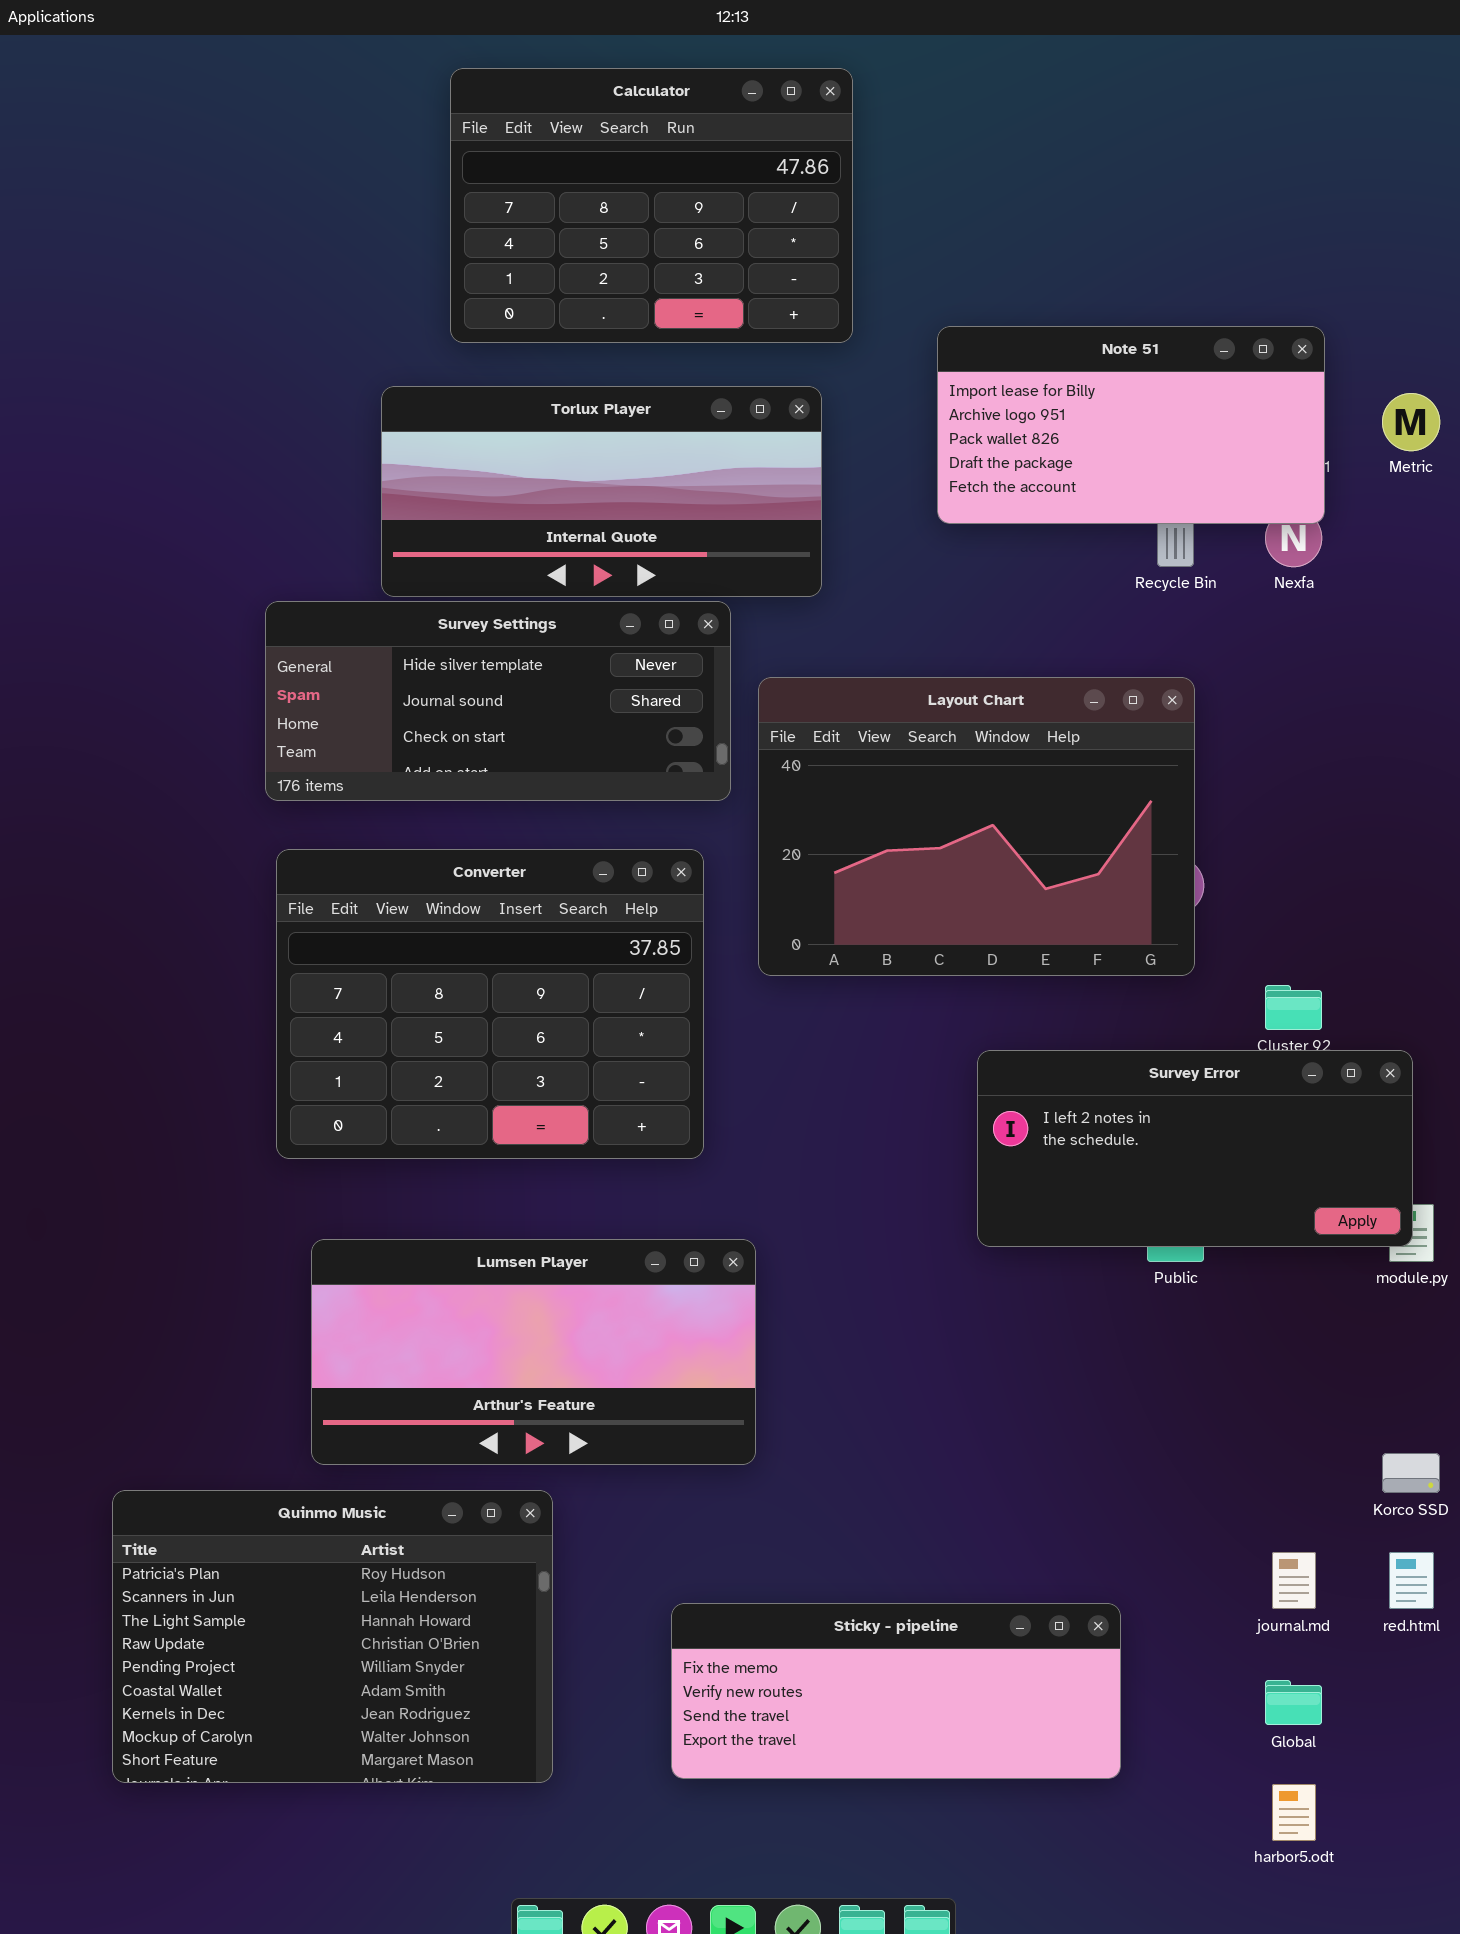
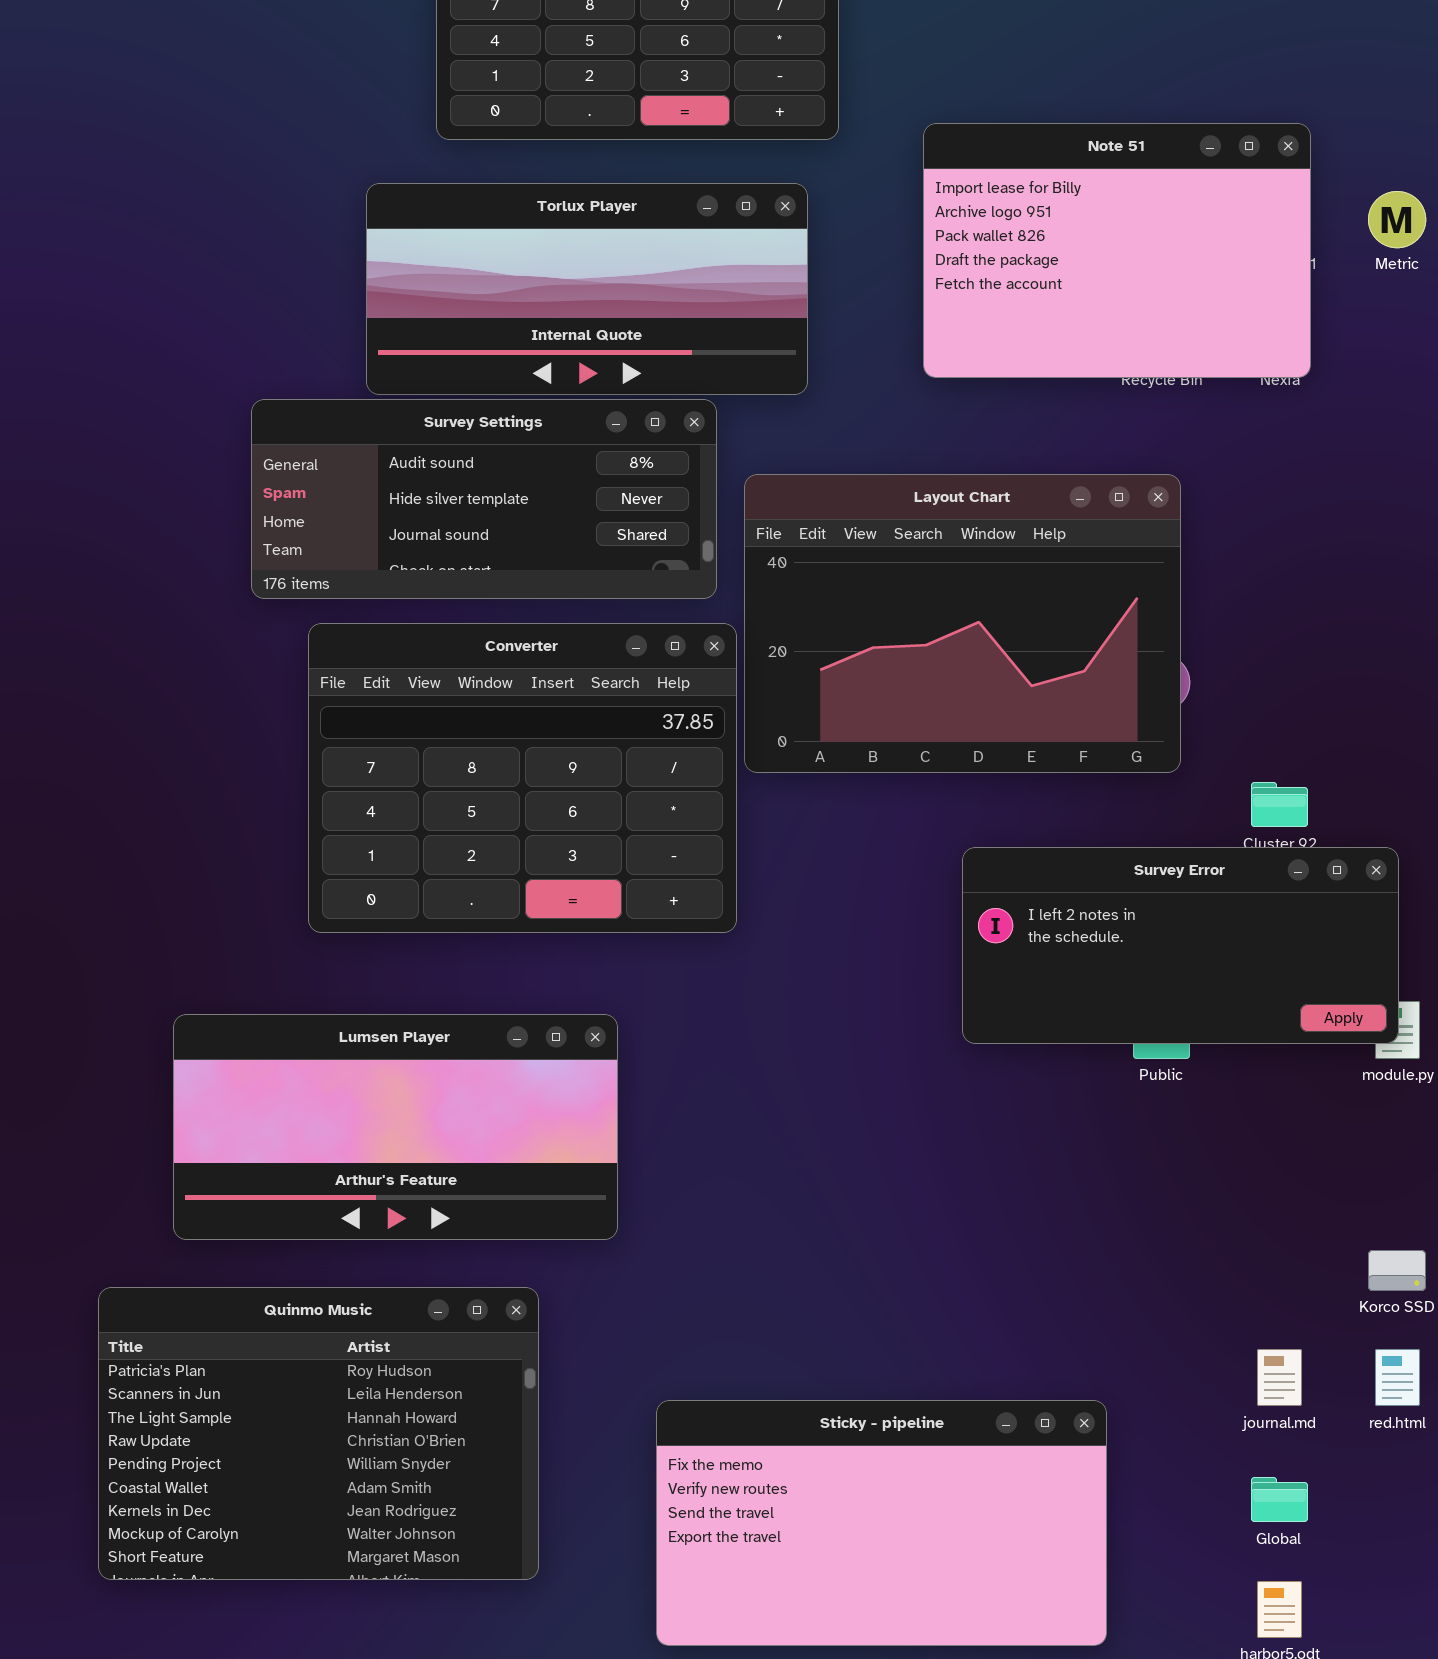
Note 51: [937,326,1325,524] -> [923,123,1311,378], resized
Survey Settings: [265,601,731,801] -> [251,399,717,599], scrolled up 1 row
Converter: [276,849,704,1159] -> [308,623,737,933], moved
Lumsen Player: [311,1239,756,1465] -> [173,1014,618,1240], moved
Sticky - pipeline: [671,1603,1121,1779] -> [656,1400,1107,1646], resized

